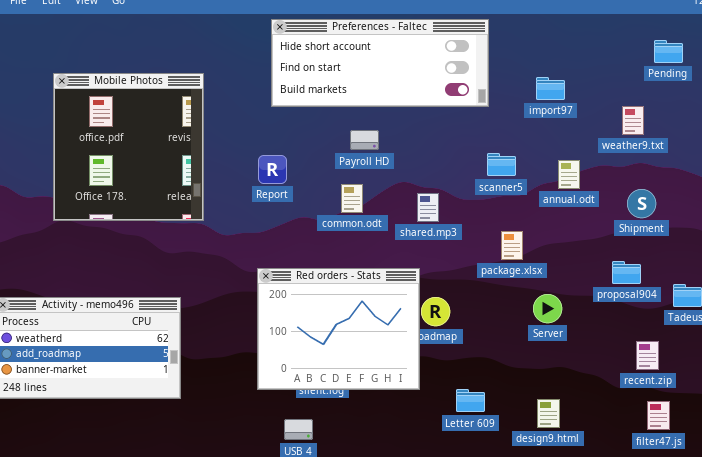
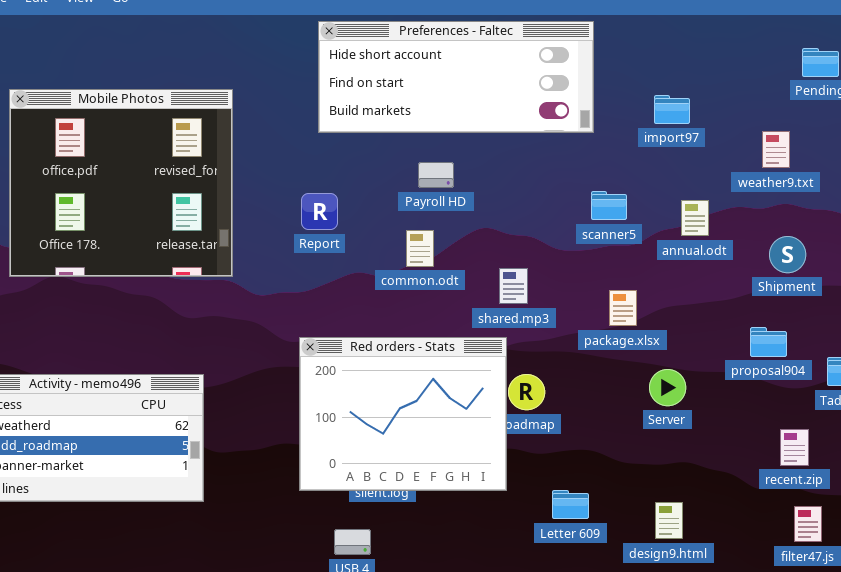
Mobile Photos: [53,73,204,221] -> [9,89,233,277], resized
shared.mp3: [417,193,439,222] -> [499,268,528,304], moved

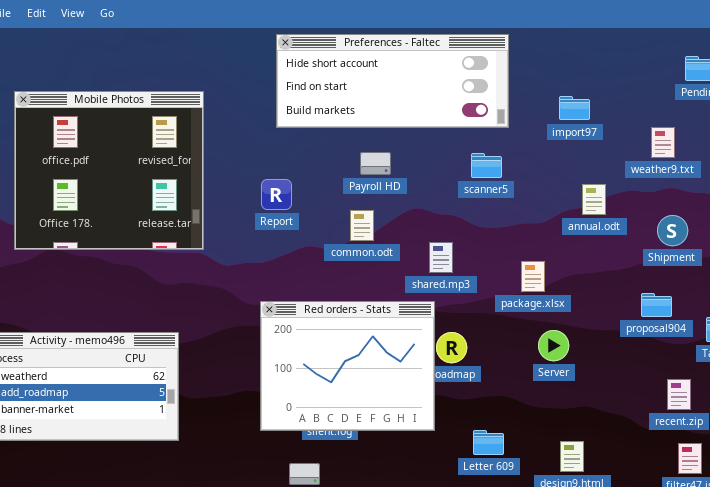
scanner5: [591,191,627,220] -> [471,153,502,178], moved
Server: [649,369,686,406] -> [538,330,569,361], moved

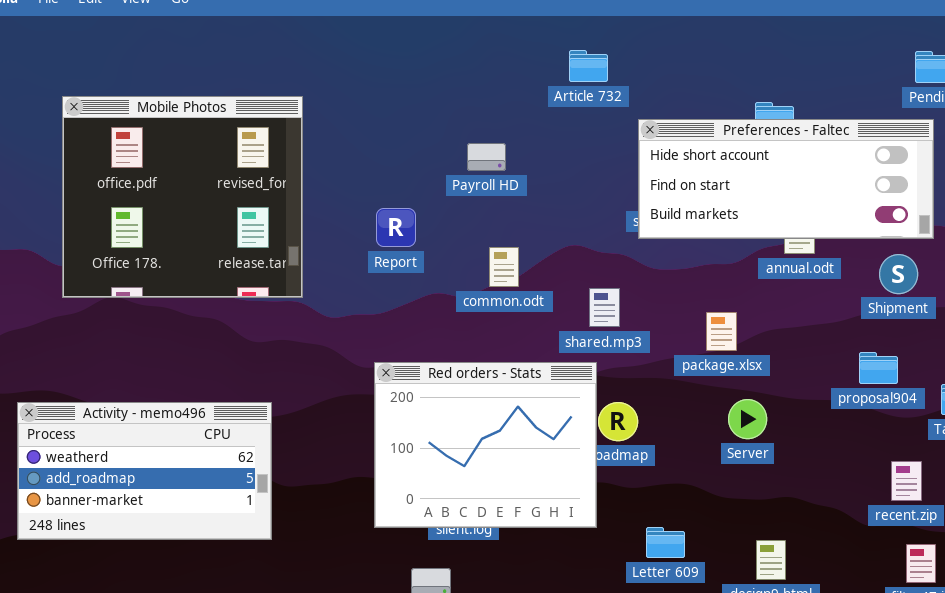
Preferences - Faltec: [276,34,509,128] -> [638,119,934,239], moved
Payroll HD: [360,152,391,175] -> [467,143,506,171], moved

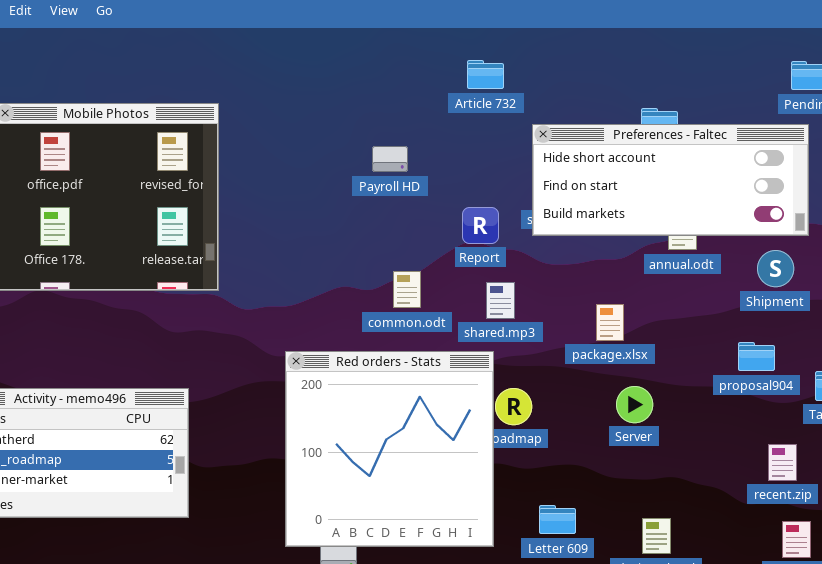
Report: [376,208,416,247] -> [462,207,499,244], moved
common.odt: [489,247,519,287] -> [393,271,421,308], moved
Red orders - Stats: [374,362,597,528] -> [285,351,494,547], resized

